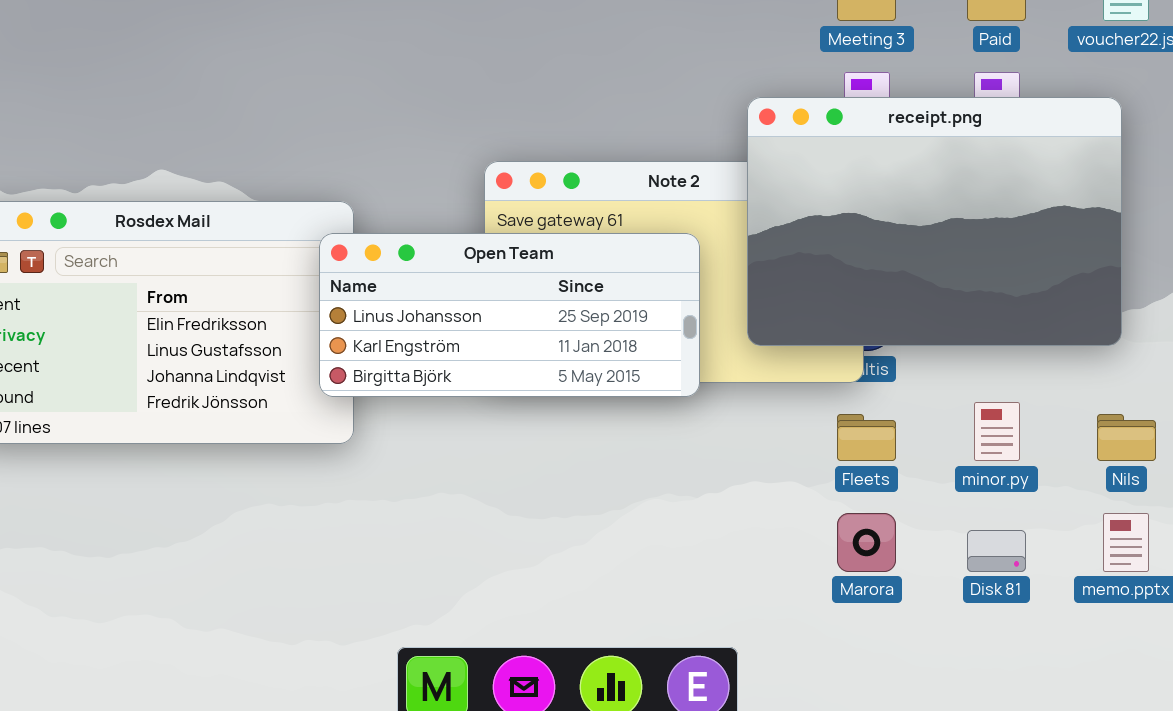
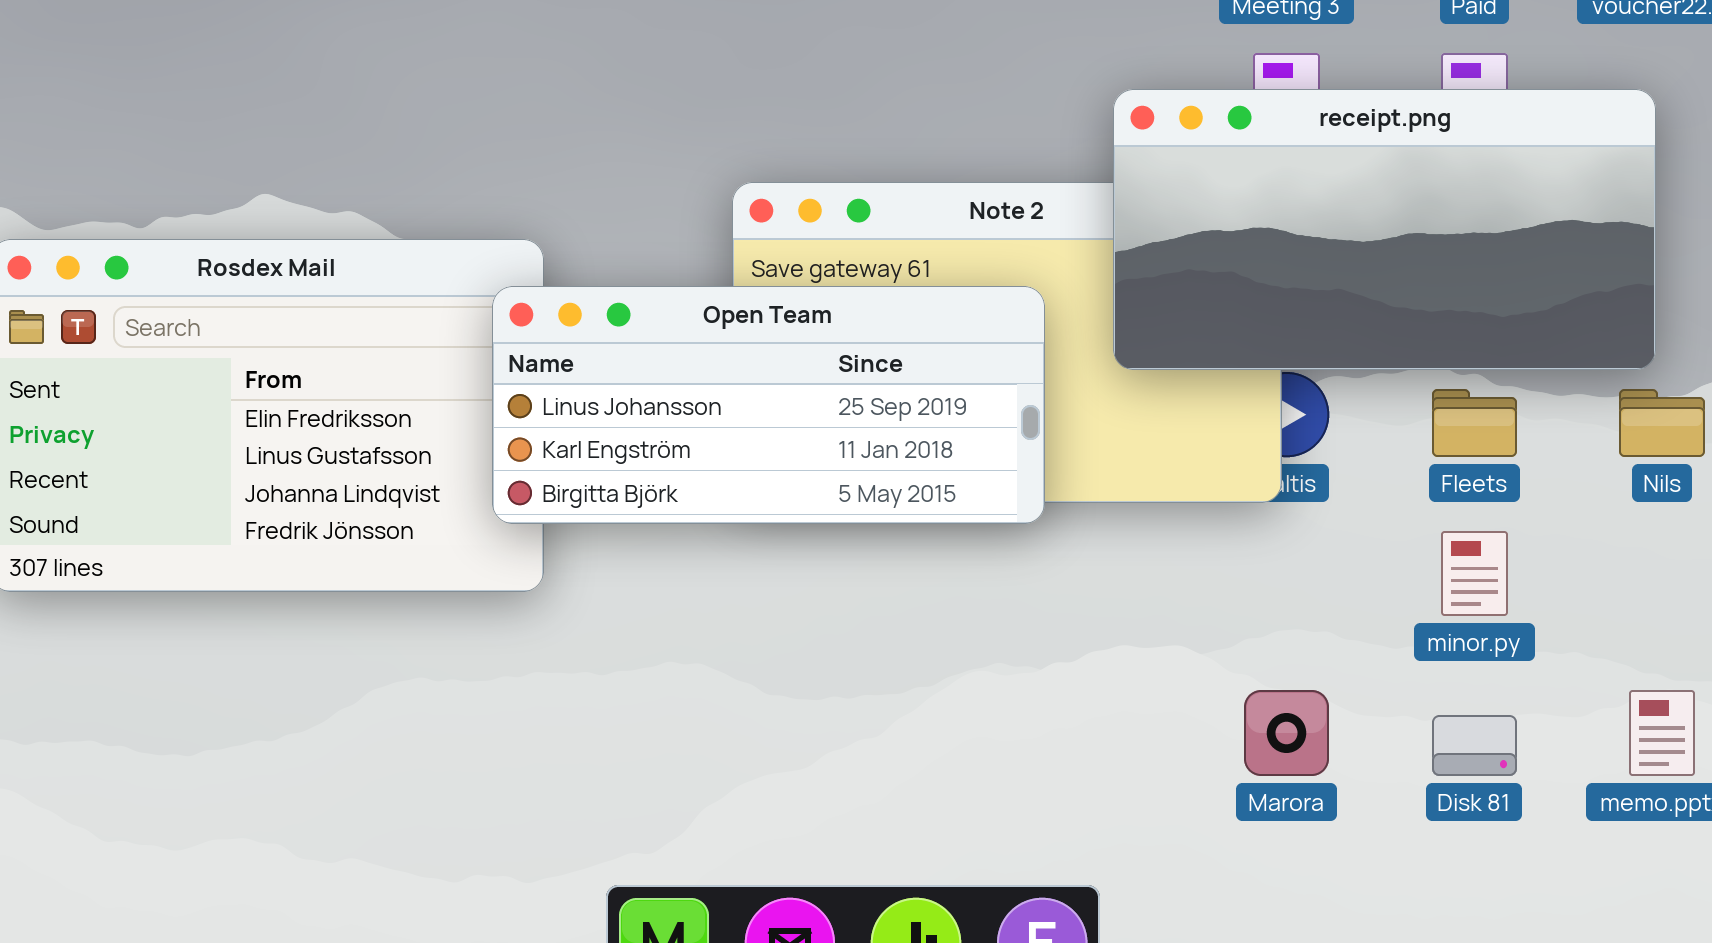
receipt.png: [747,97,1122,346] -> [1113,89,1656,370], resized
Fleets: [837,414,896,461] -> [1432,389,1517,457], moved
Nils: [1097,414,1156,461] -> [1619,389,1705,457], moved

